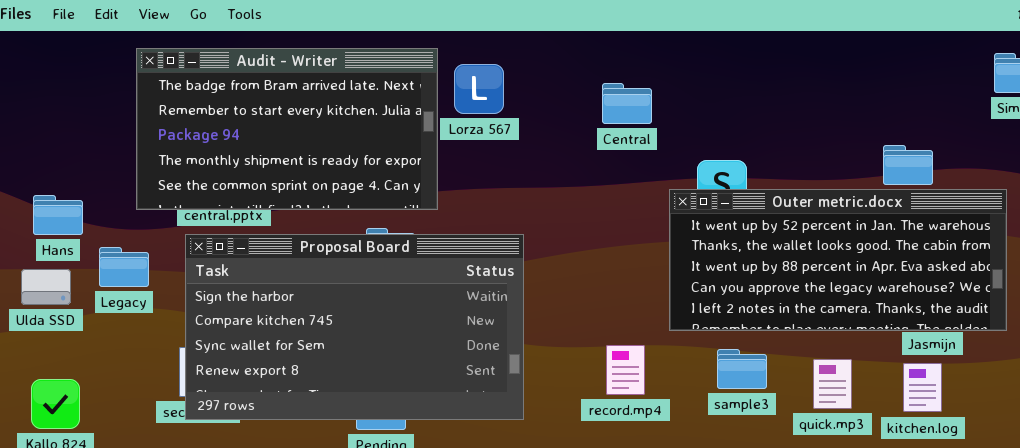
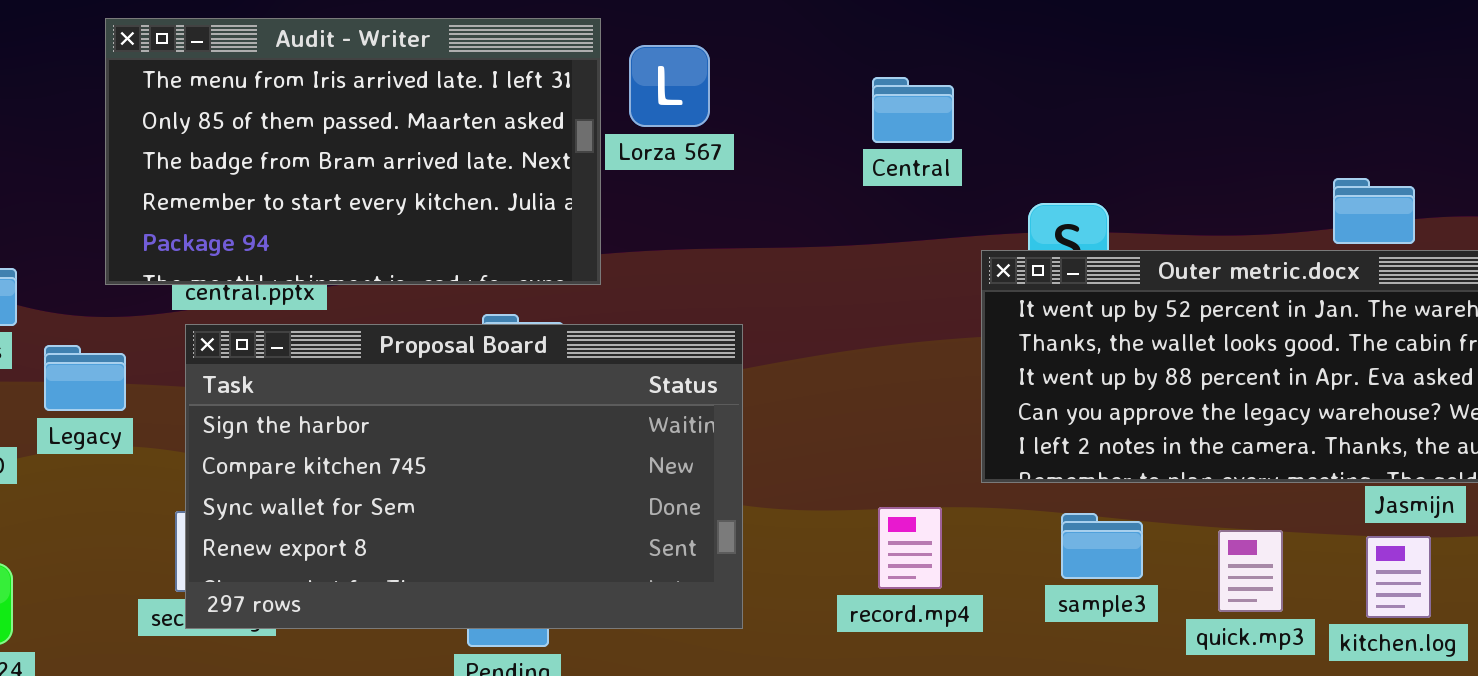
Audit - Writer: [136,48,438,210] -> [105,18,601,285], scrolled up 2 rows

